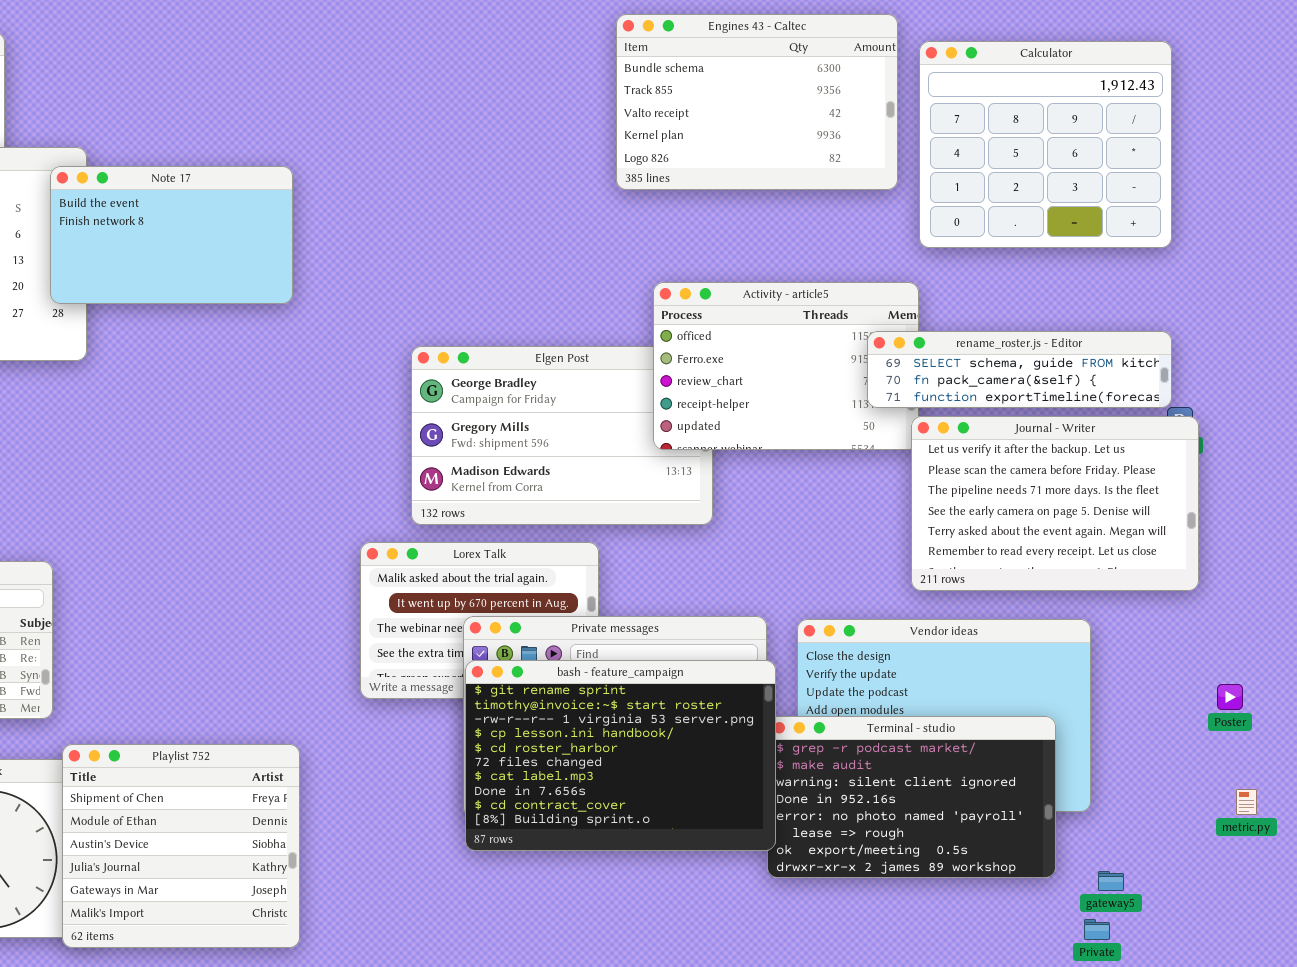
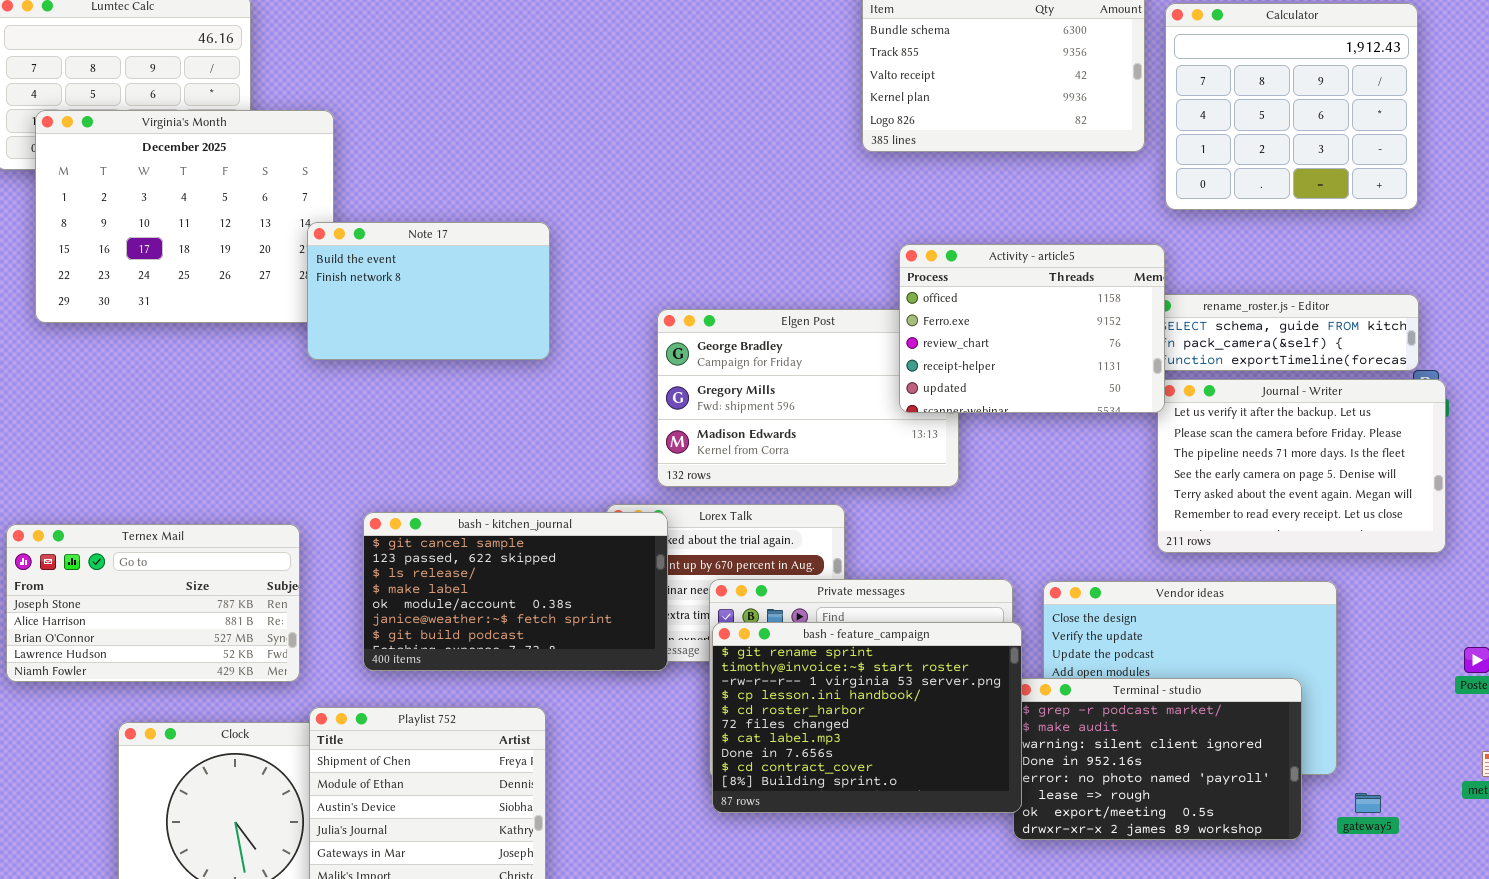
Note 17: [50,166,293,304] -> [307,222,550,360], moved
Activity - article5: [653,282,919,450] -> [899,244,1165,413], raised
bash - kitchen_journal: none -> [363,512,668,671], opened
gateway5: [1098,871,1124,891] -> [1355,793,1381,813], moved

